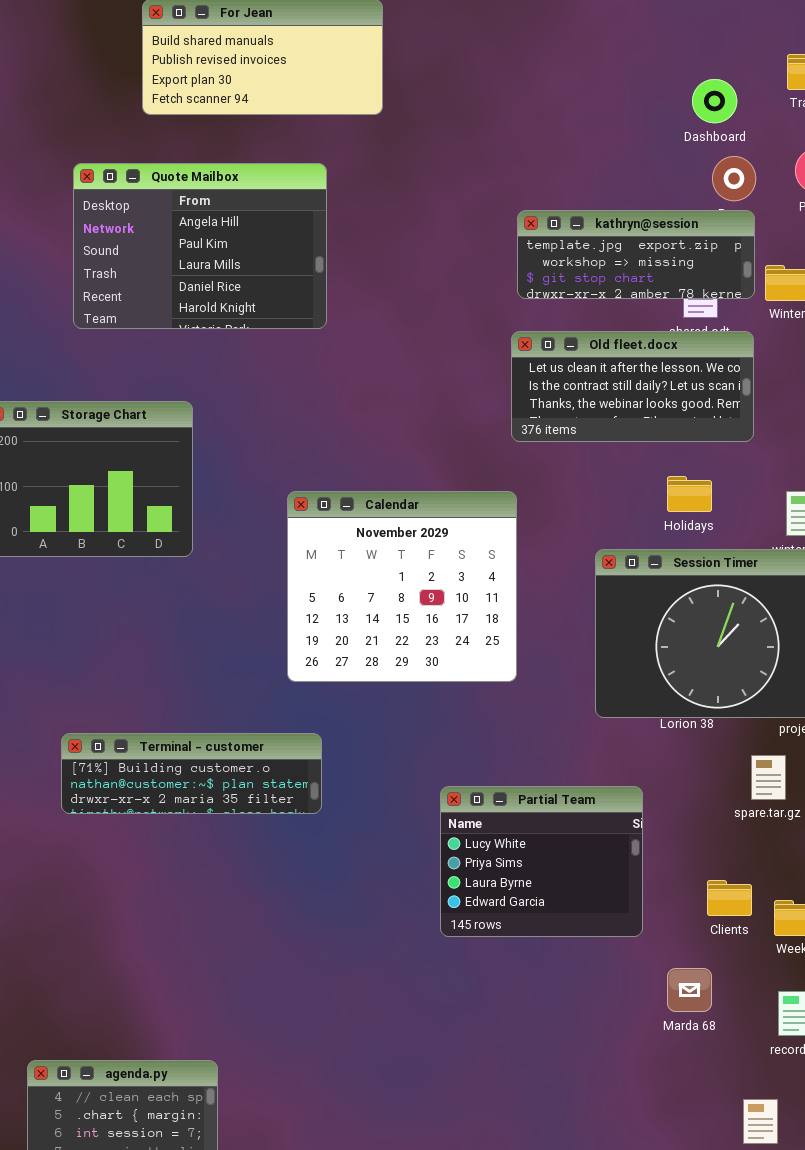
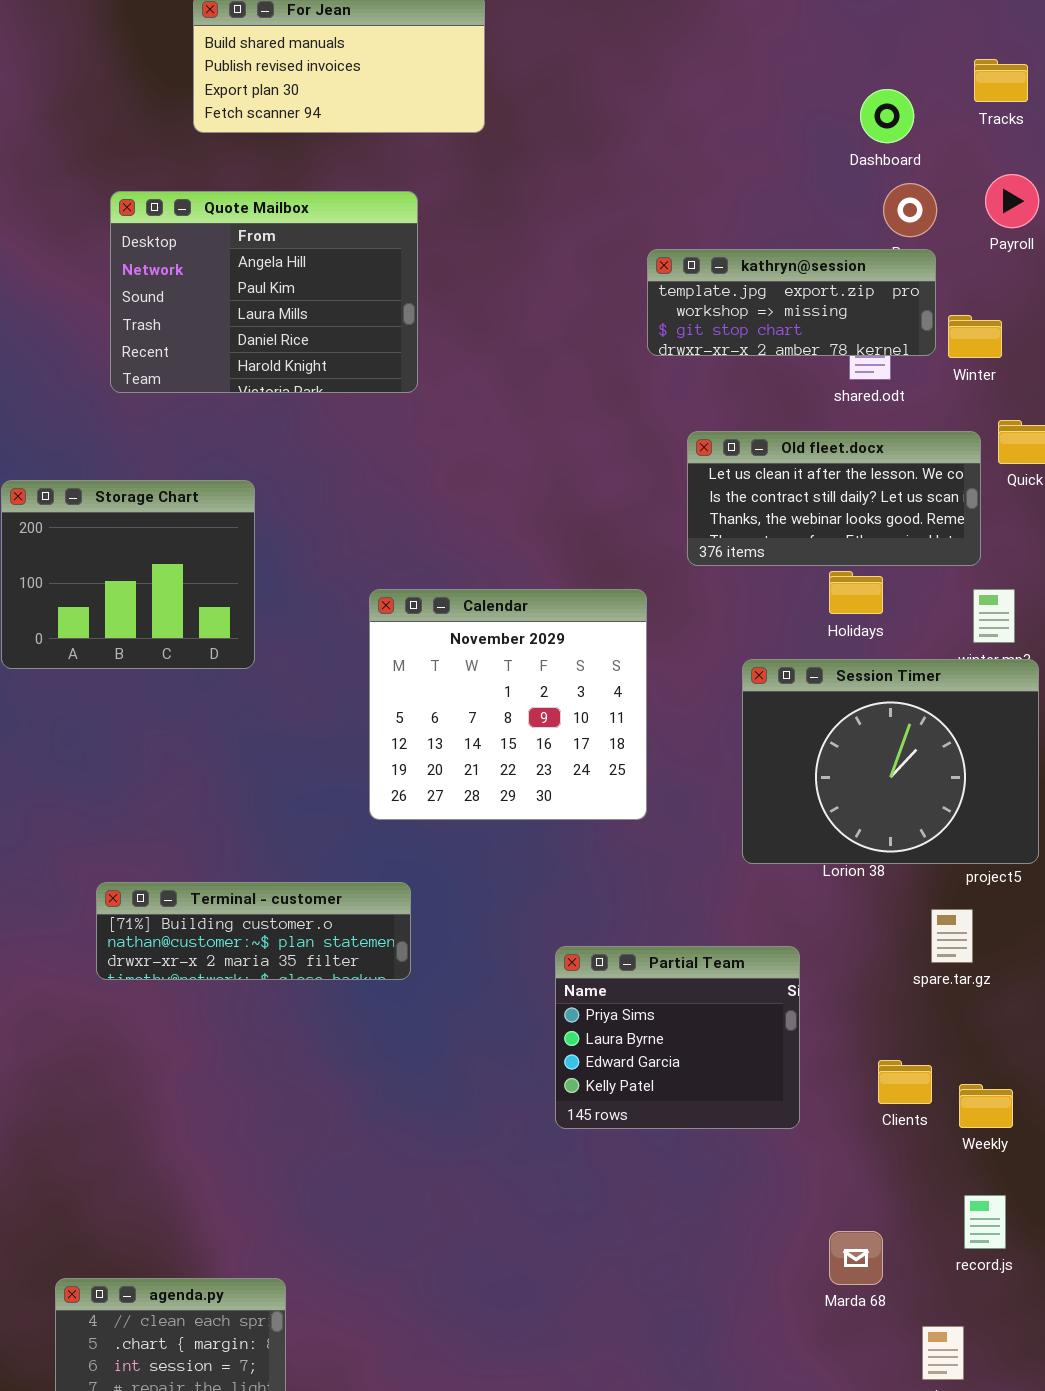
Old fleet.docx: [511,331,754,442] -> [687,431,981,566], moved
Partial Team: [440,786,643,937] -> [555,946,800,1129], scrolled down 1 row
Marda 68: [667,968,712,1012] -> [829,1231,883,1285], moved

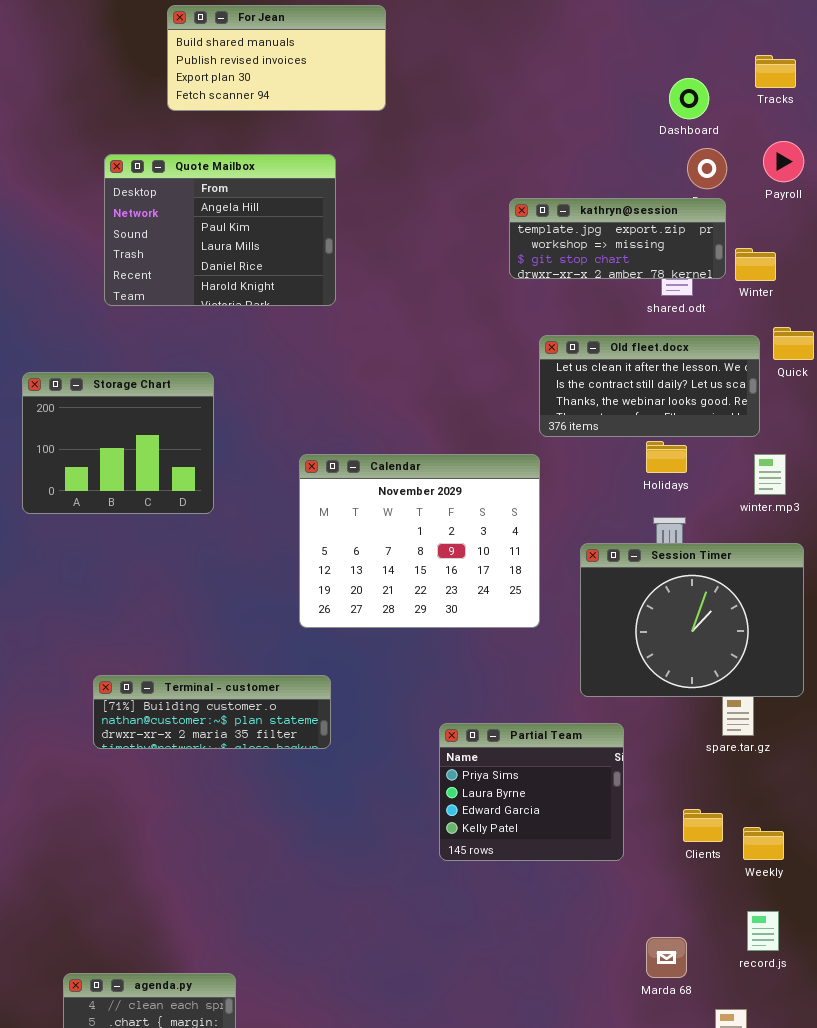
Calendar: [369,589,647,820] -> [299,454,540,628], resized
Session Timer: [742,659,1039,864] -> [580,543,804,697], moved

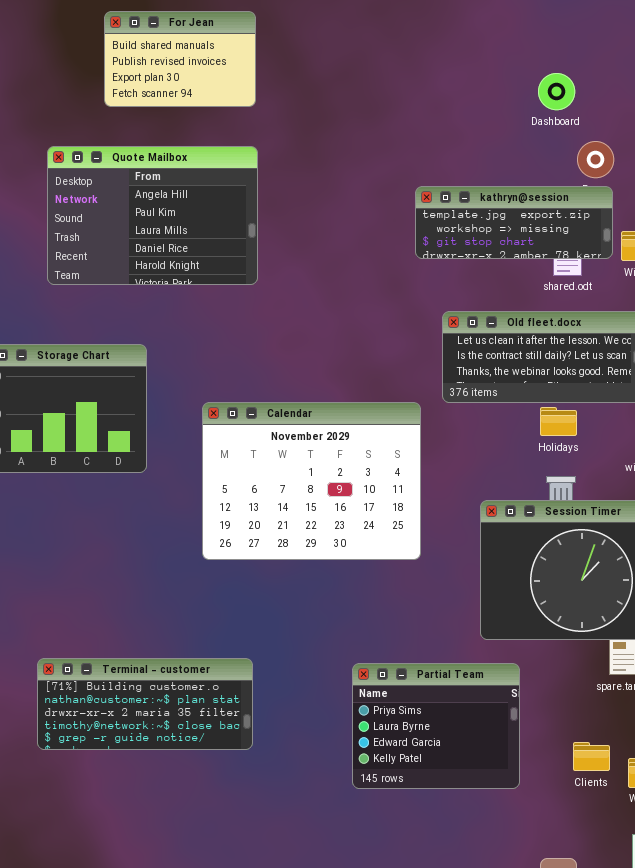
For Jean: [167,5,386,111] -> [104,11,256,107], resized
Dashboard: [669,78,709,119] -> [538,73,575,110], moved
Calendar: [299,454,540,628] -> [202,402,421,560], moved
Terminal - customer: [93,675,331,749] -> [37,658,253,750], moved, resized

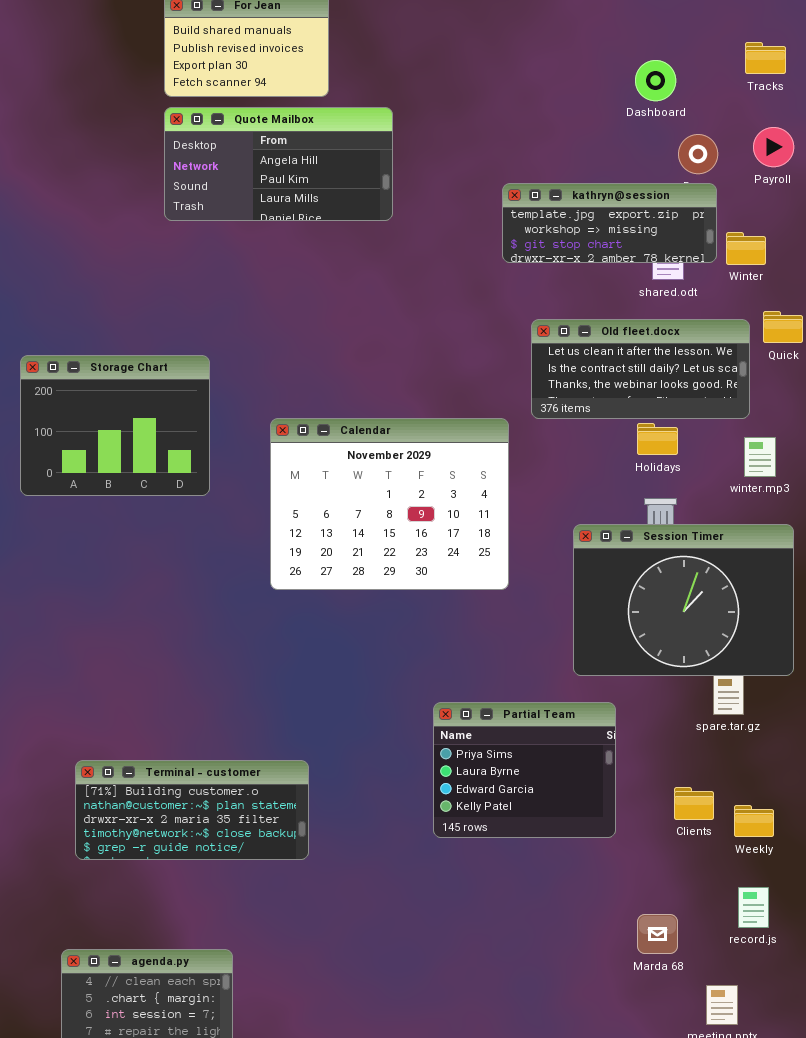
Quote Mailbox: [47,146,258,285] -> [164,107,393,221], moved, resized
Terminal - customer: [37,658,253,750] -> [75,760,309,860], moved

